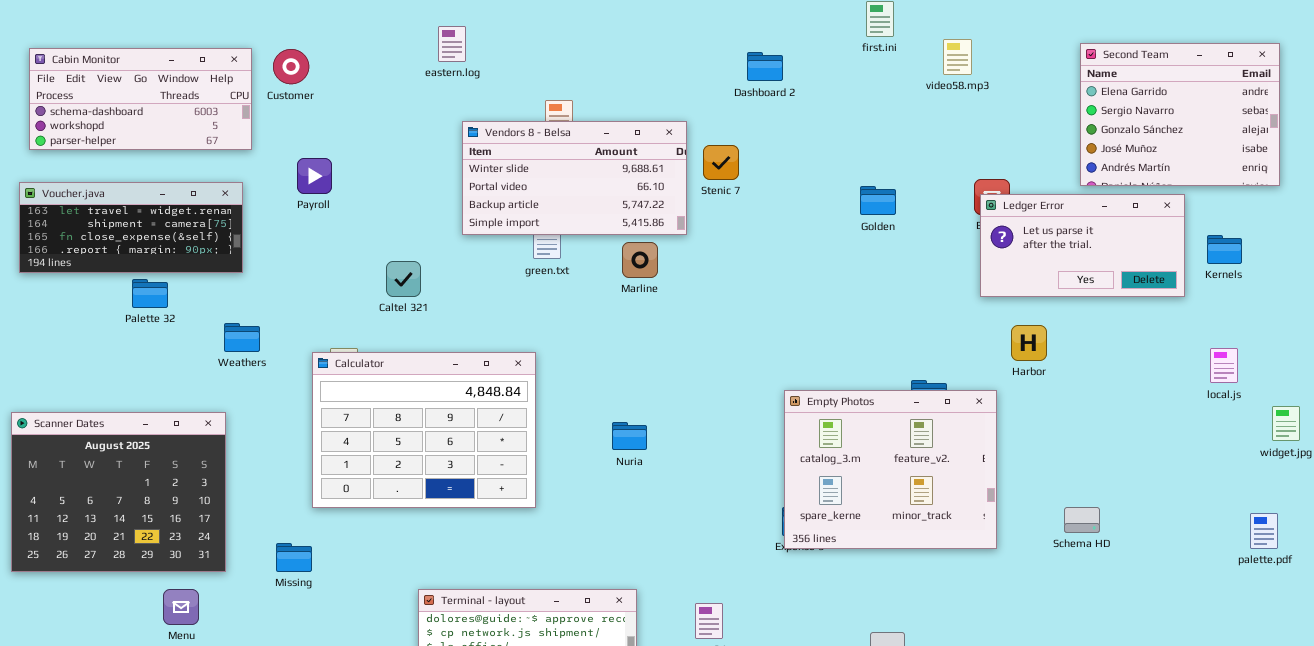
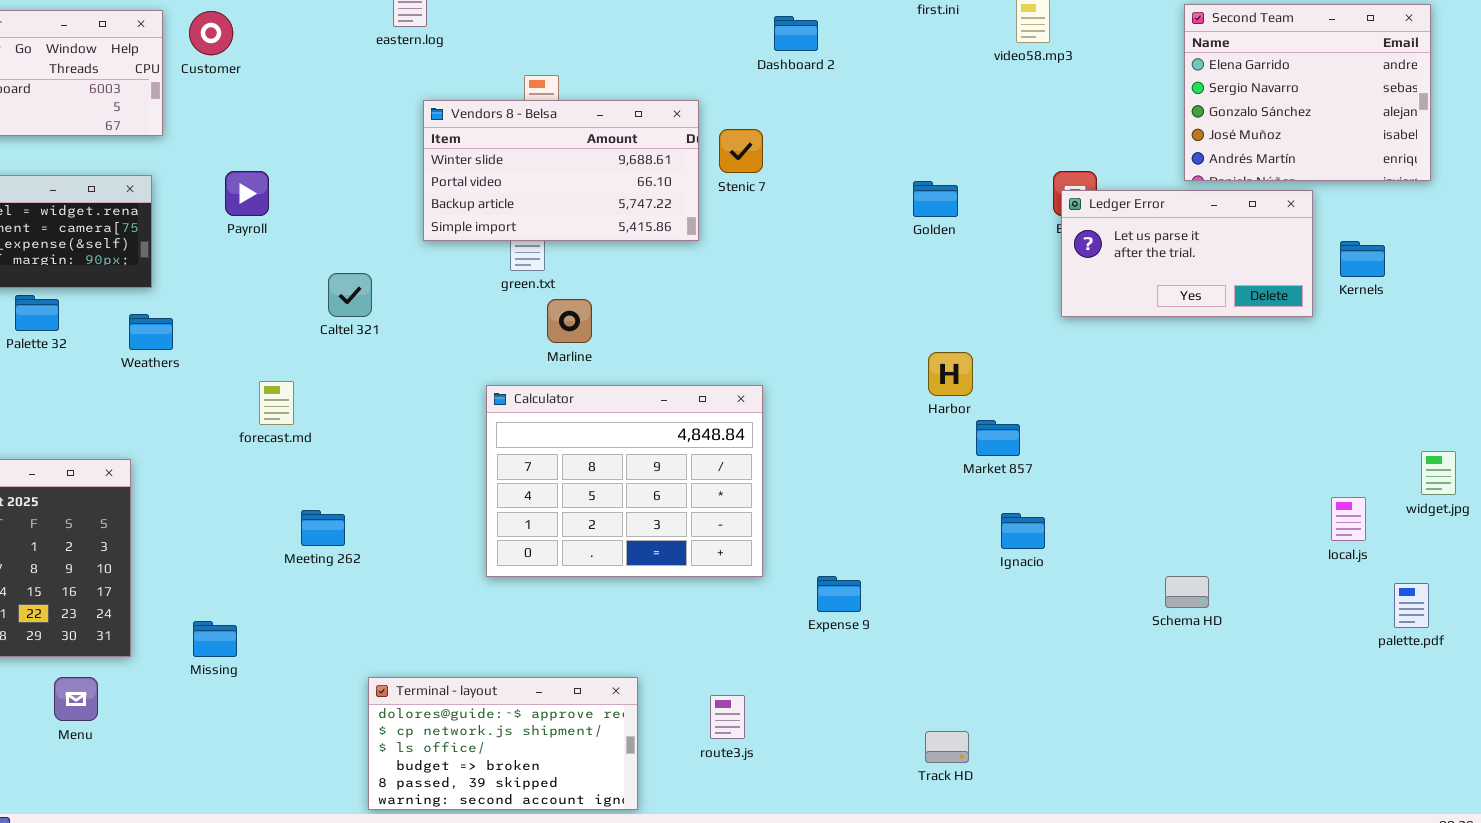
Payroll: [297,158,332,194] -> [225,171,269,216], moved
Marline: [622,242,658,278] -> [547,299,592,343], moved
Weathers: [224,323,260,352] -> [129,314,173,350], moved
Harbor: [1011,325,1047,361] -> [928,352,973,396], moved
local.js: [1210,348,1238,383] -> [1331,497,1366,541], moved
Calculator: [312,352,536,508] -> [486,385,763,577], moved
Empty Photos: [784,390,997,549] -> none, closed

